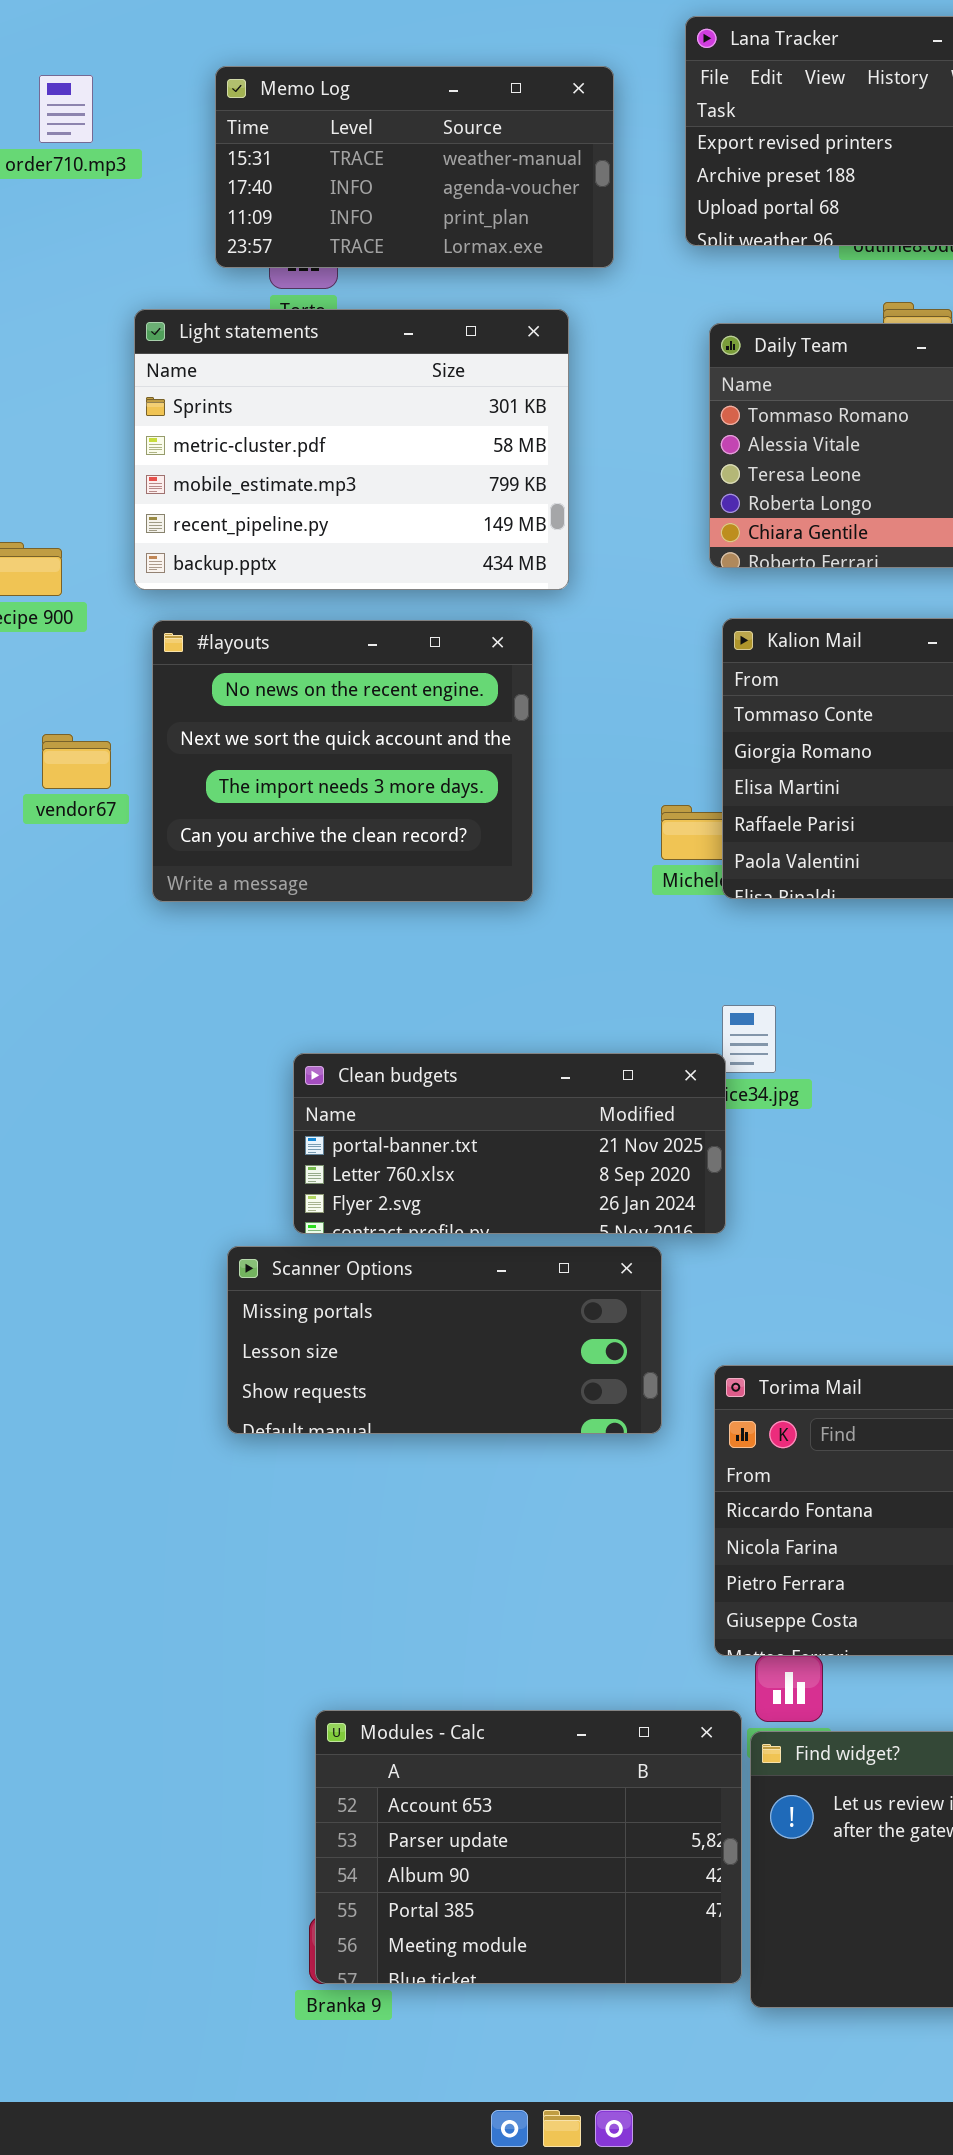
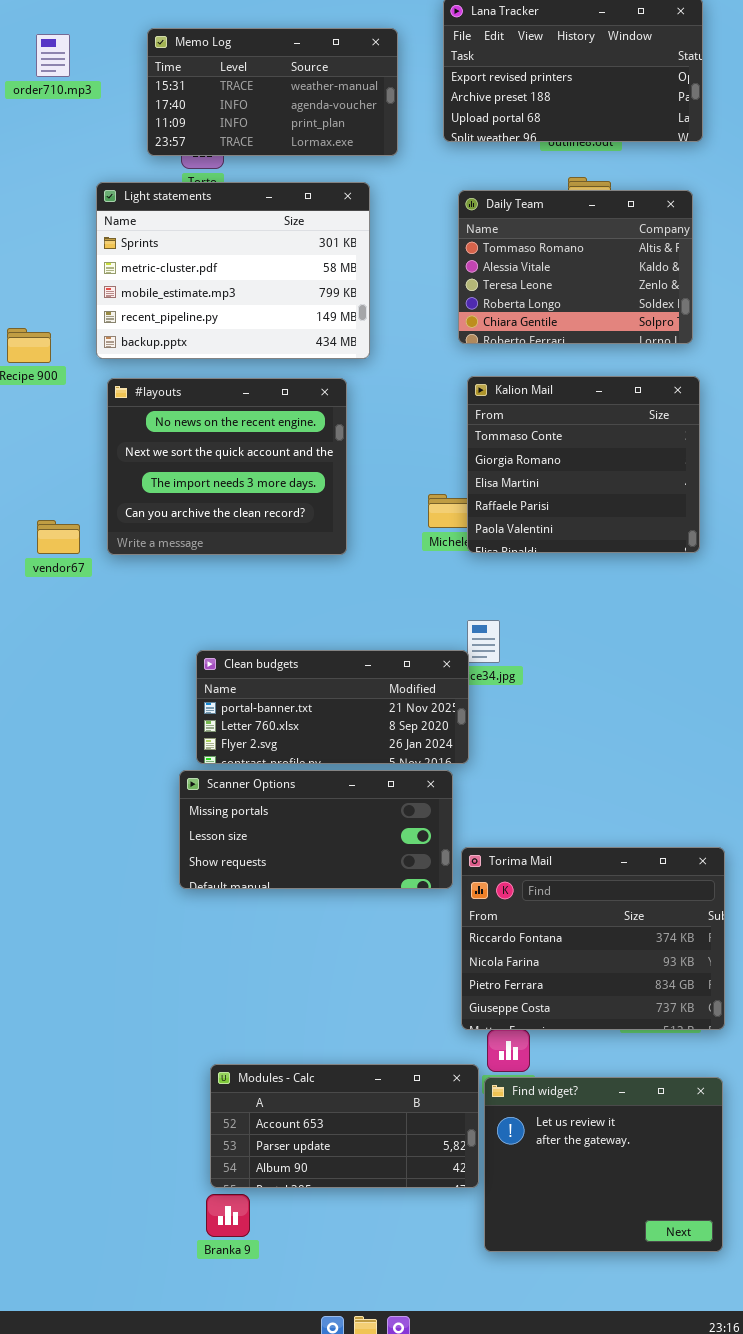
vendor67: [42,734,111,789] -> [37,520,80,554], moved
Scanner Options: [227,1246,662,1434] -> [179,770,453,889], moved
Modules - Calc: [315,1710,742,1984] -> [210,1064,479,1188], resized

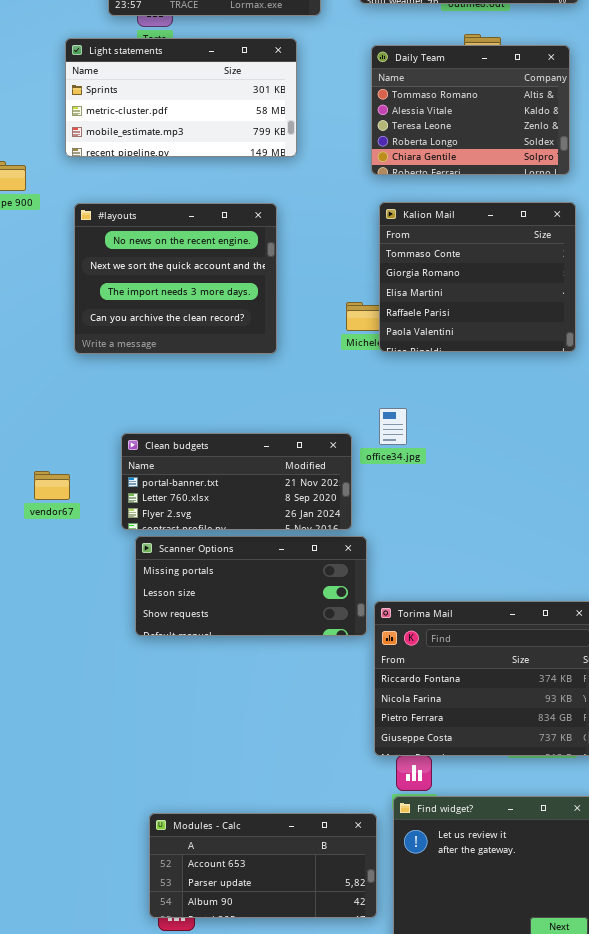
Light statements: [96,182,370,359] -> [65,38,297,157], resized
vendor67: [37,520,80,554] -> [34,471,70,500], moved
Clean budgets: [196,650,469,764] -> [121,433,352,530], moved
Modules - Calc: [210,1064,479,1188] -> [149,813,377,918], moved

